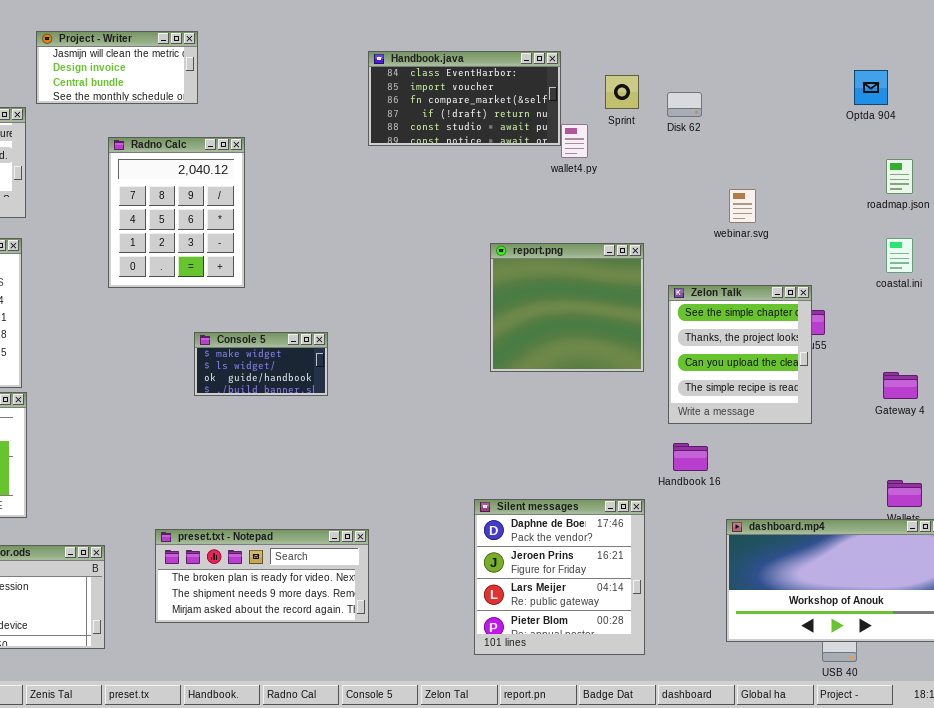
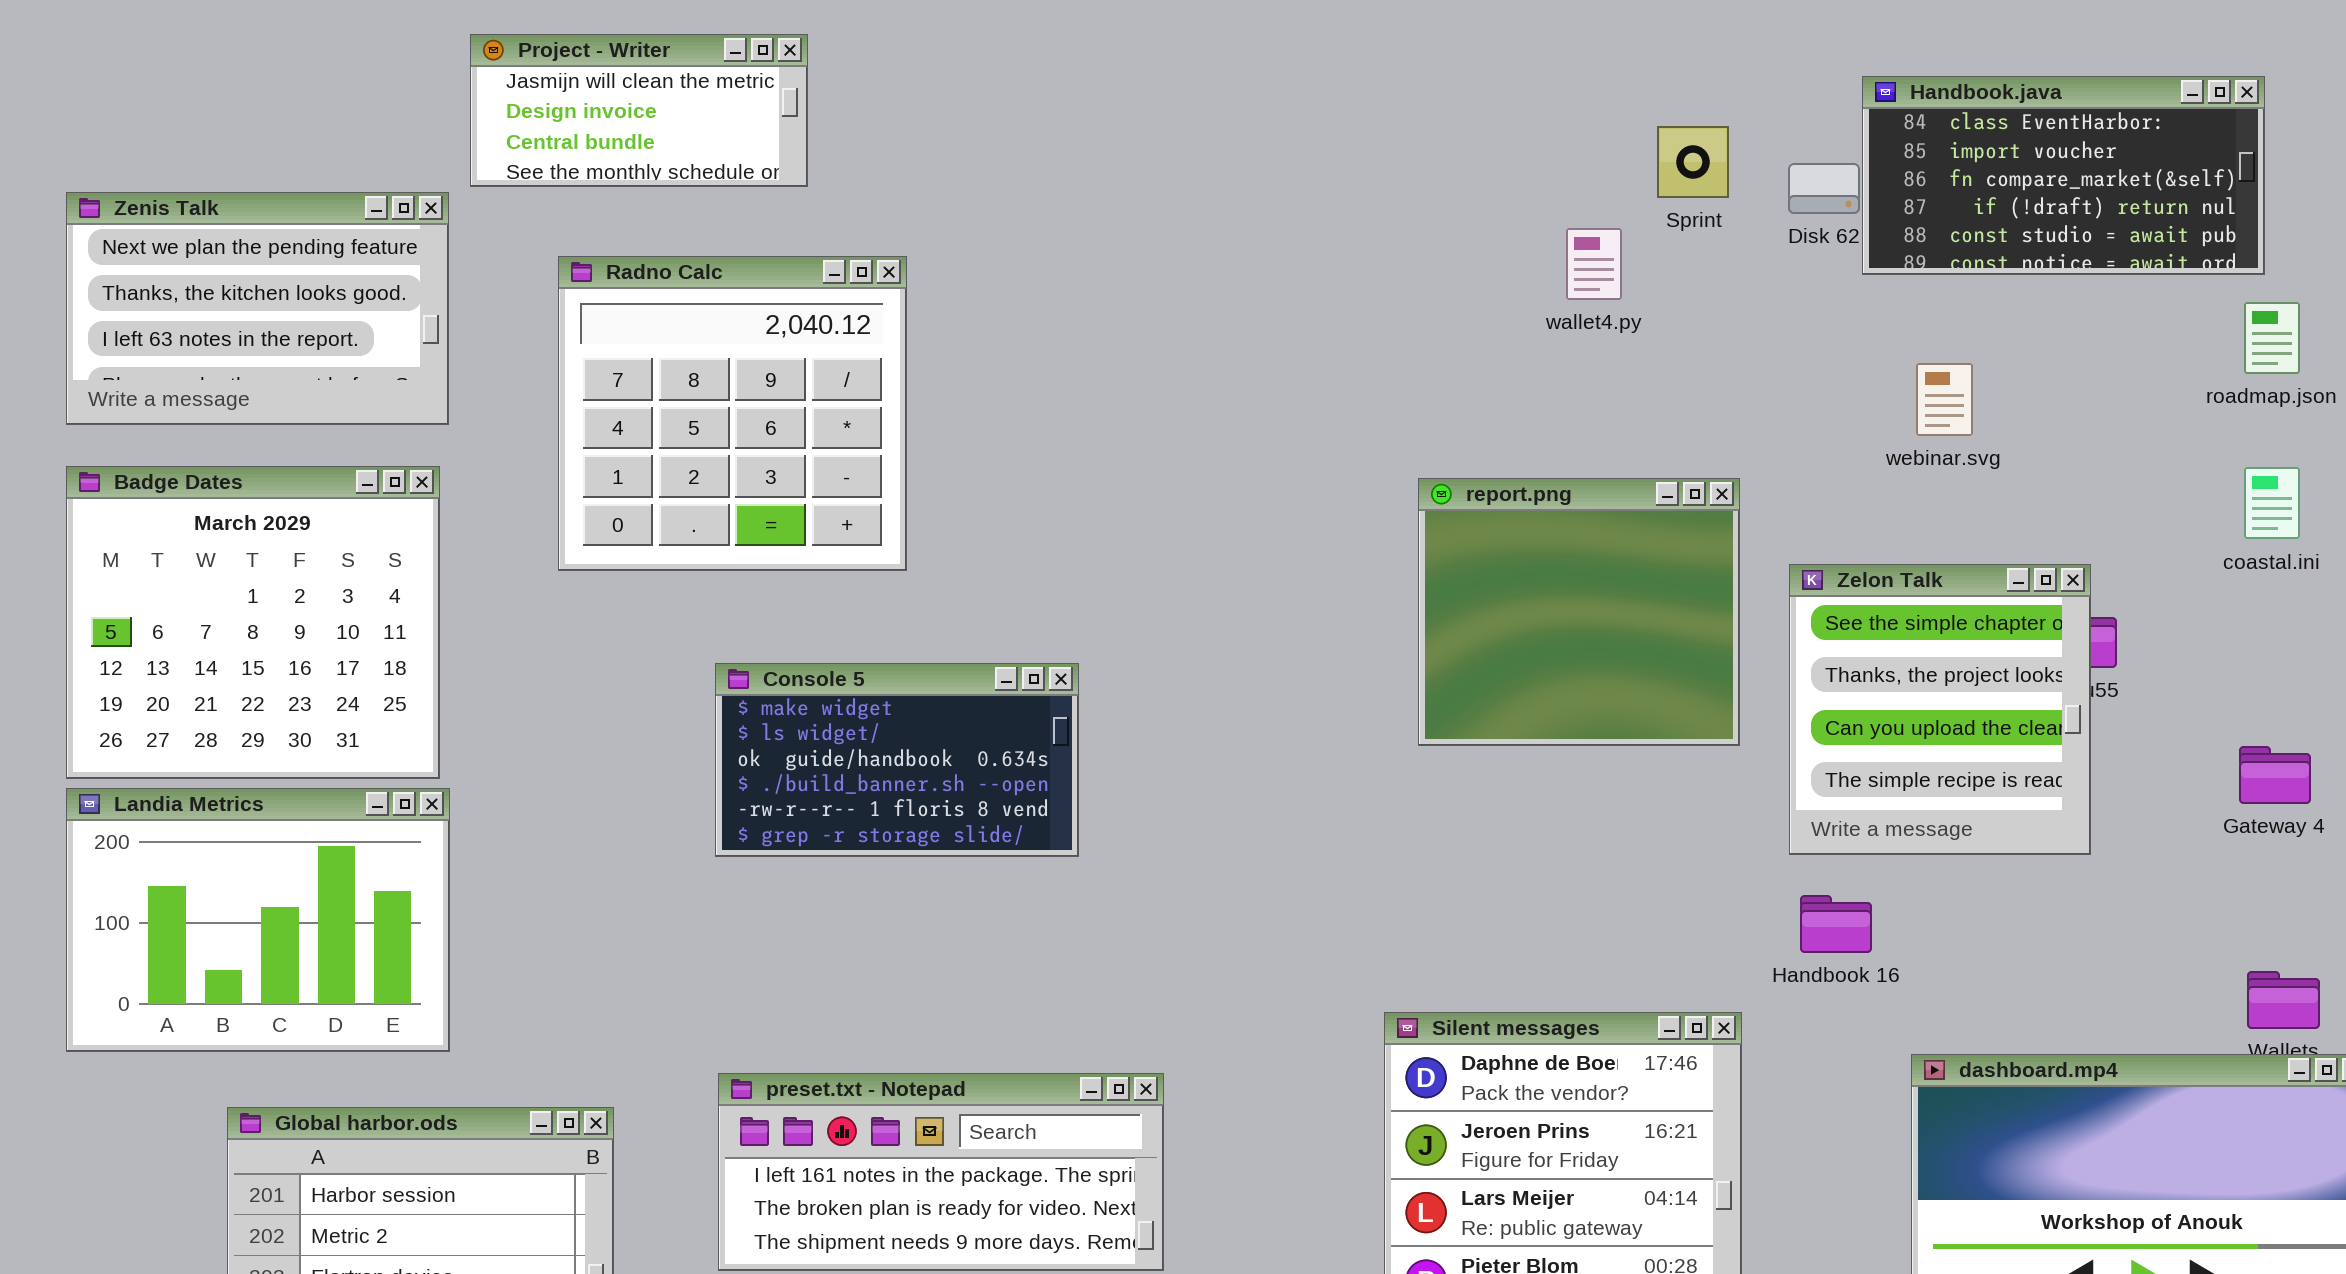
Handbook.java: [368,51,561,146] -> [1862,76,2265,275], moved
Radno Calc: [108,137,245,288] -> [558,256,907,571], resized
Console 5: [194,332,328,396] -> [715,663,1079,857], resized
preset.txt - Notepad: [155,529,369,623] -> [718,1073,1164,1271], scrolled up 1 row

